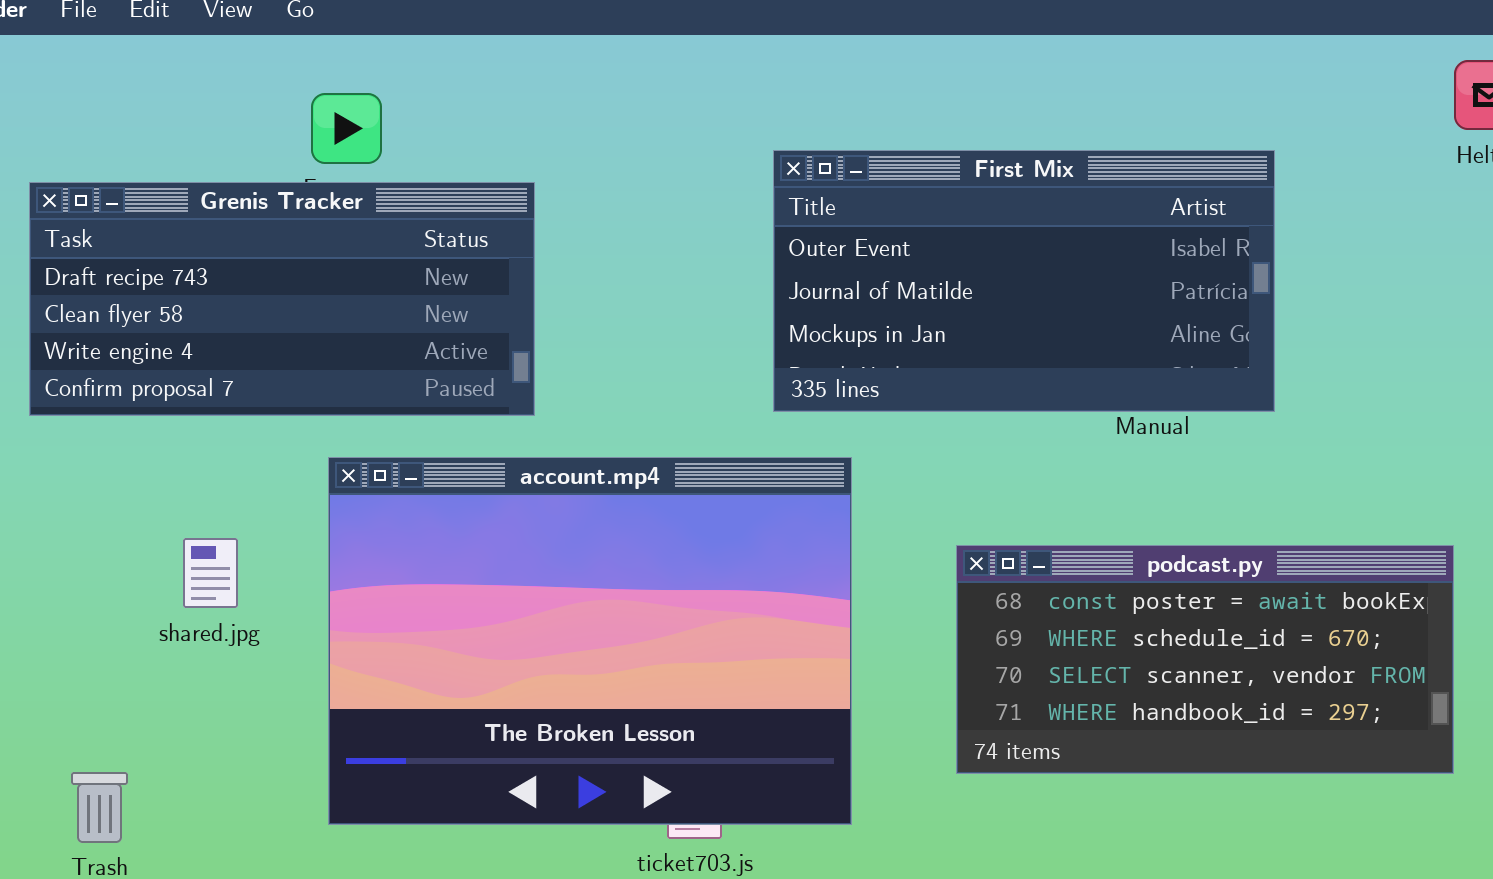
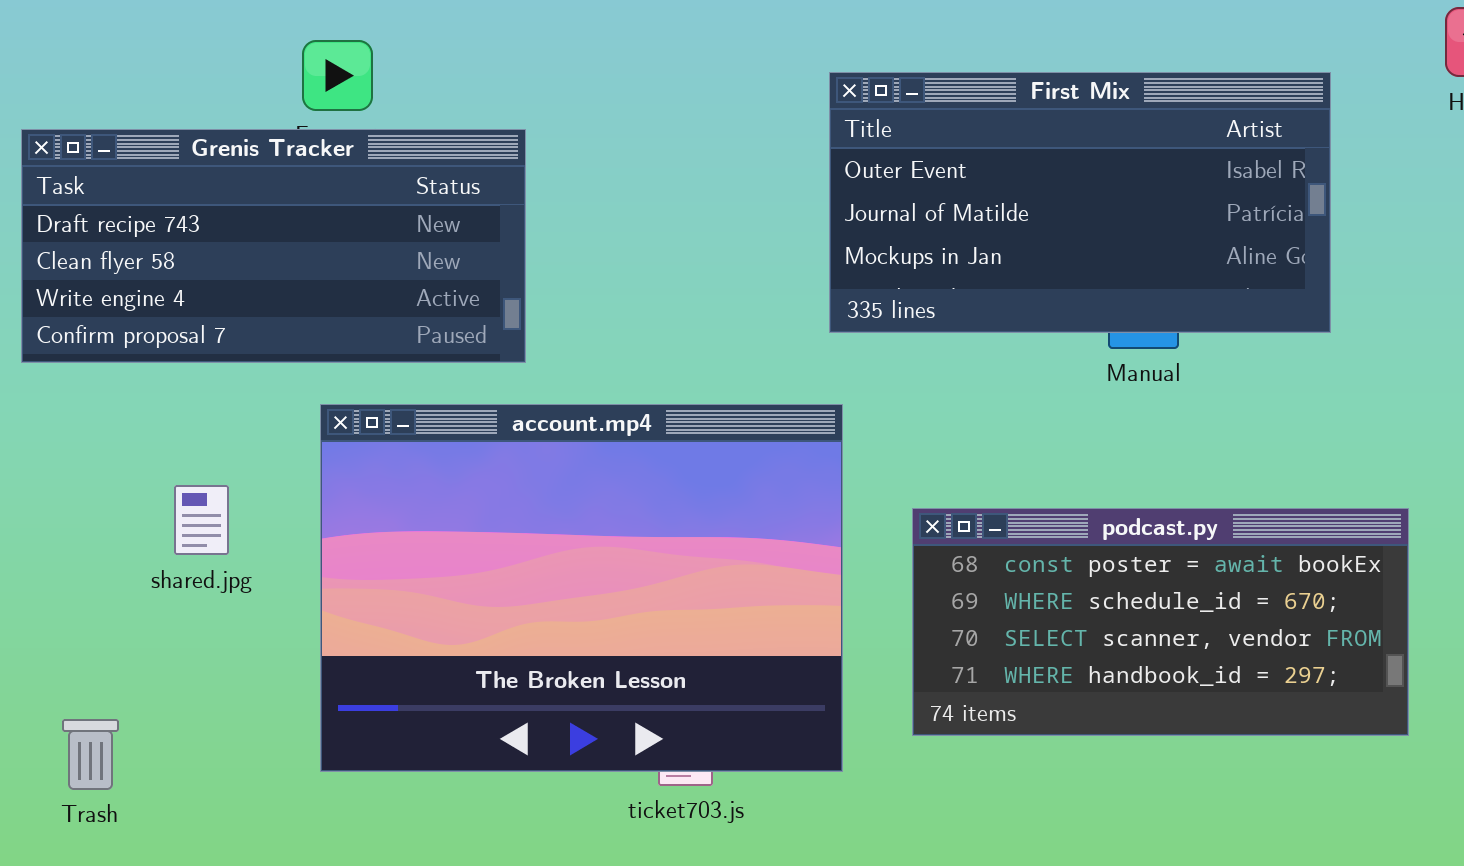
First Mix: [773,150,1275,412] -> [829,72,1331,333], moved
podcast.py: [956,545,1454,774] -> [912,508,1409,736], moved

